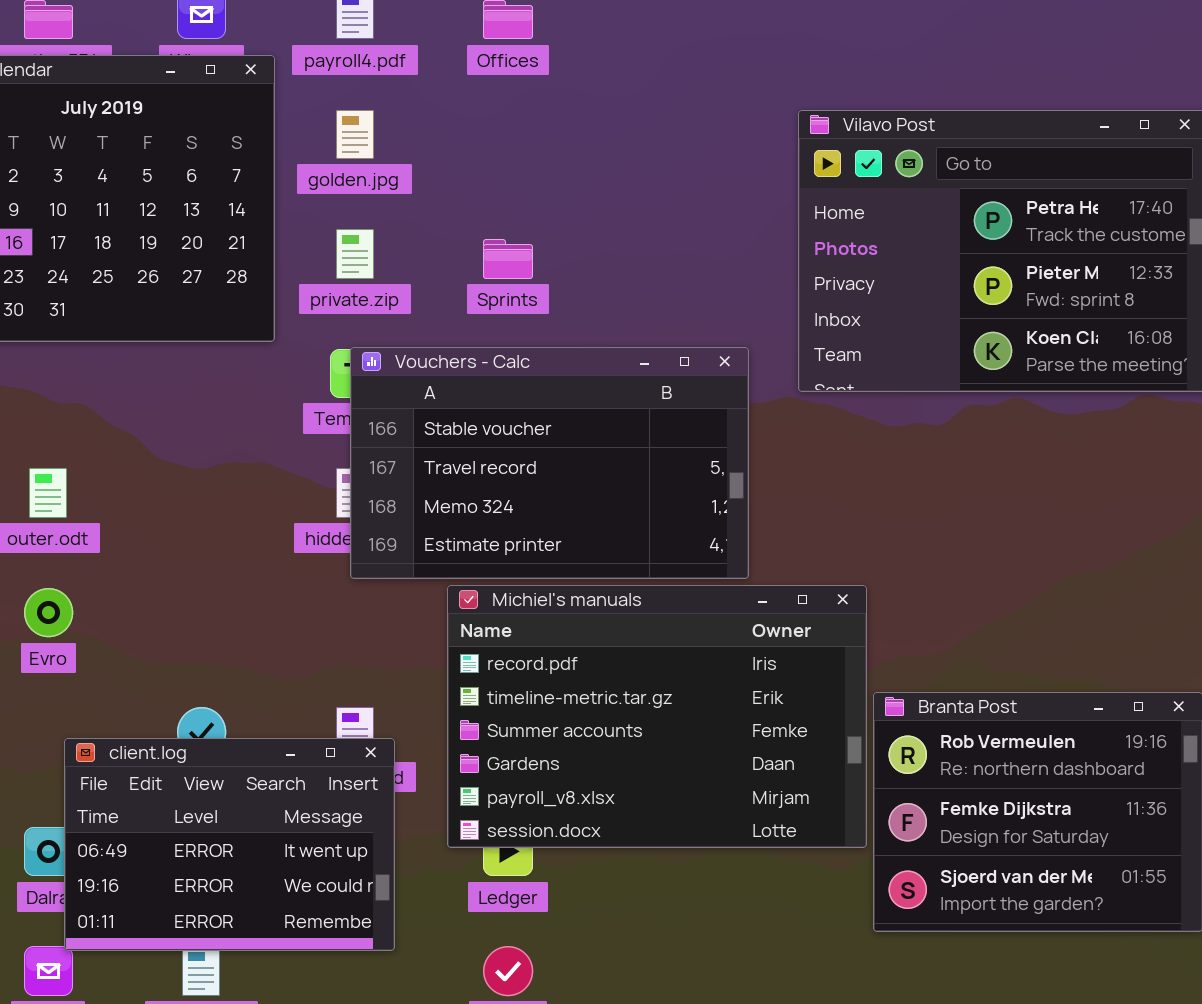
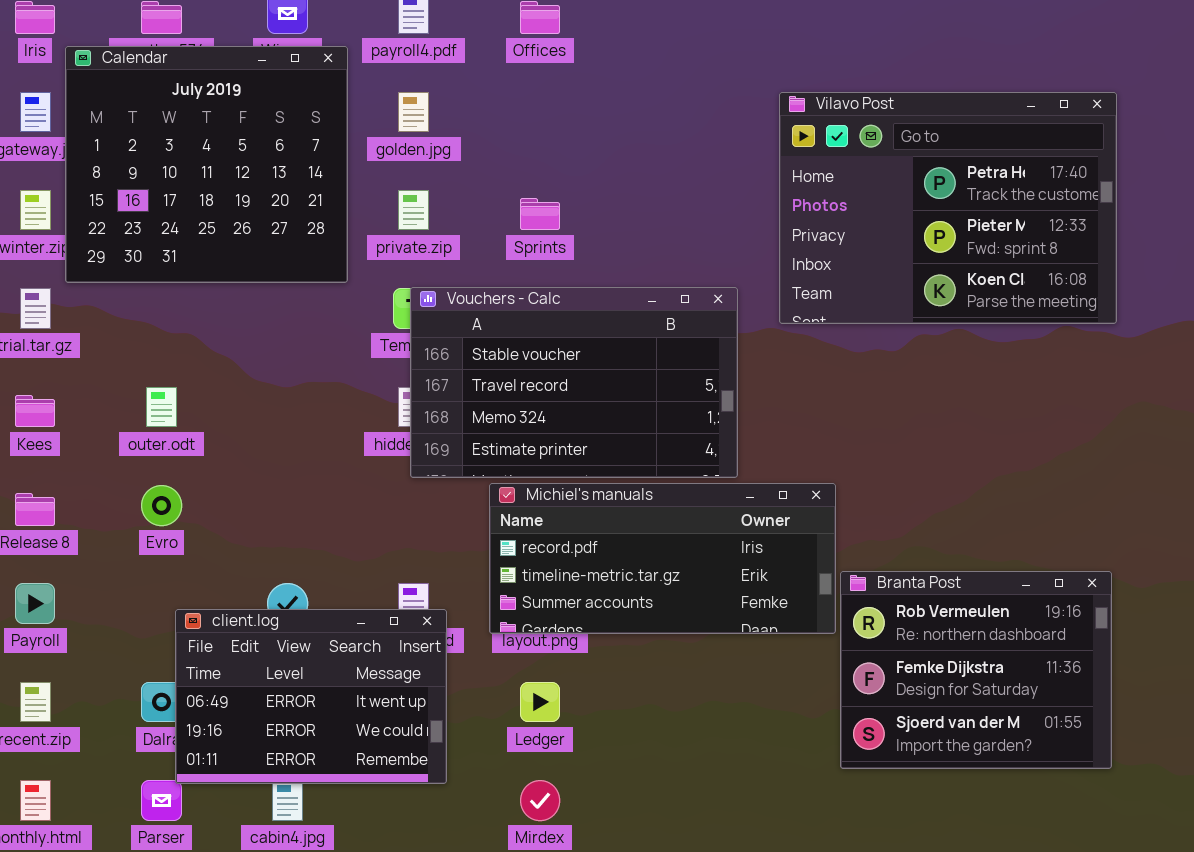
Michiel's manuals: [447,585,867,848] -> [489,483,836,634], resized

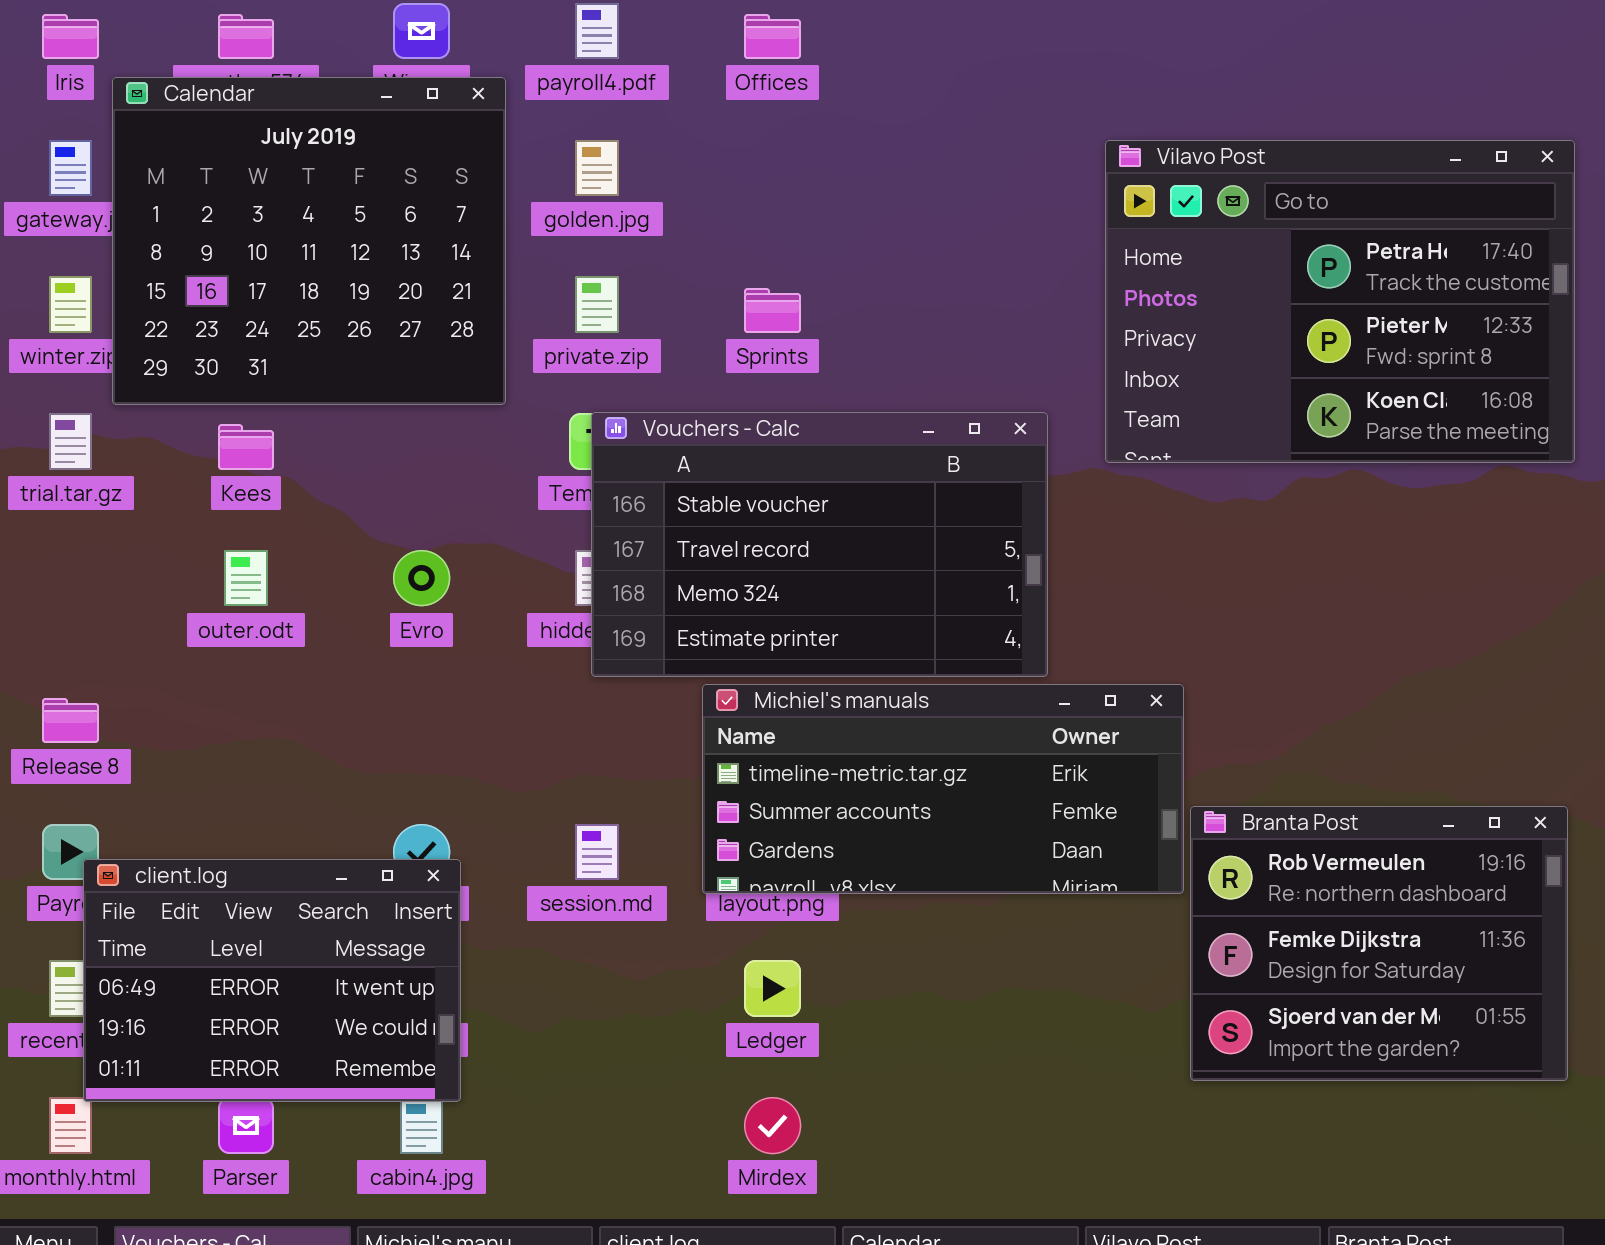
Kees: [15,395,55,427] -> [218,424,274,470], moved
Michiel's manuals: [489,483,836,634] -> [702,684,1184,894], scrolled down 1 row
Evro: [141,485,182,526] -> [393,550,450,606], moved
client.log: [175,609,447,784] -> [83,859,461,1102], moved

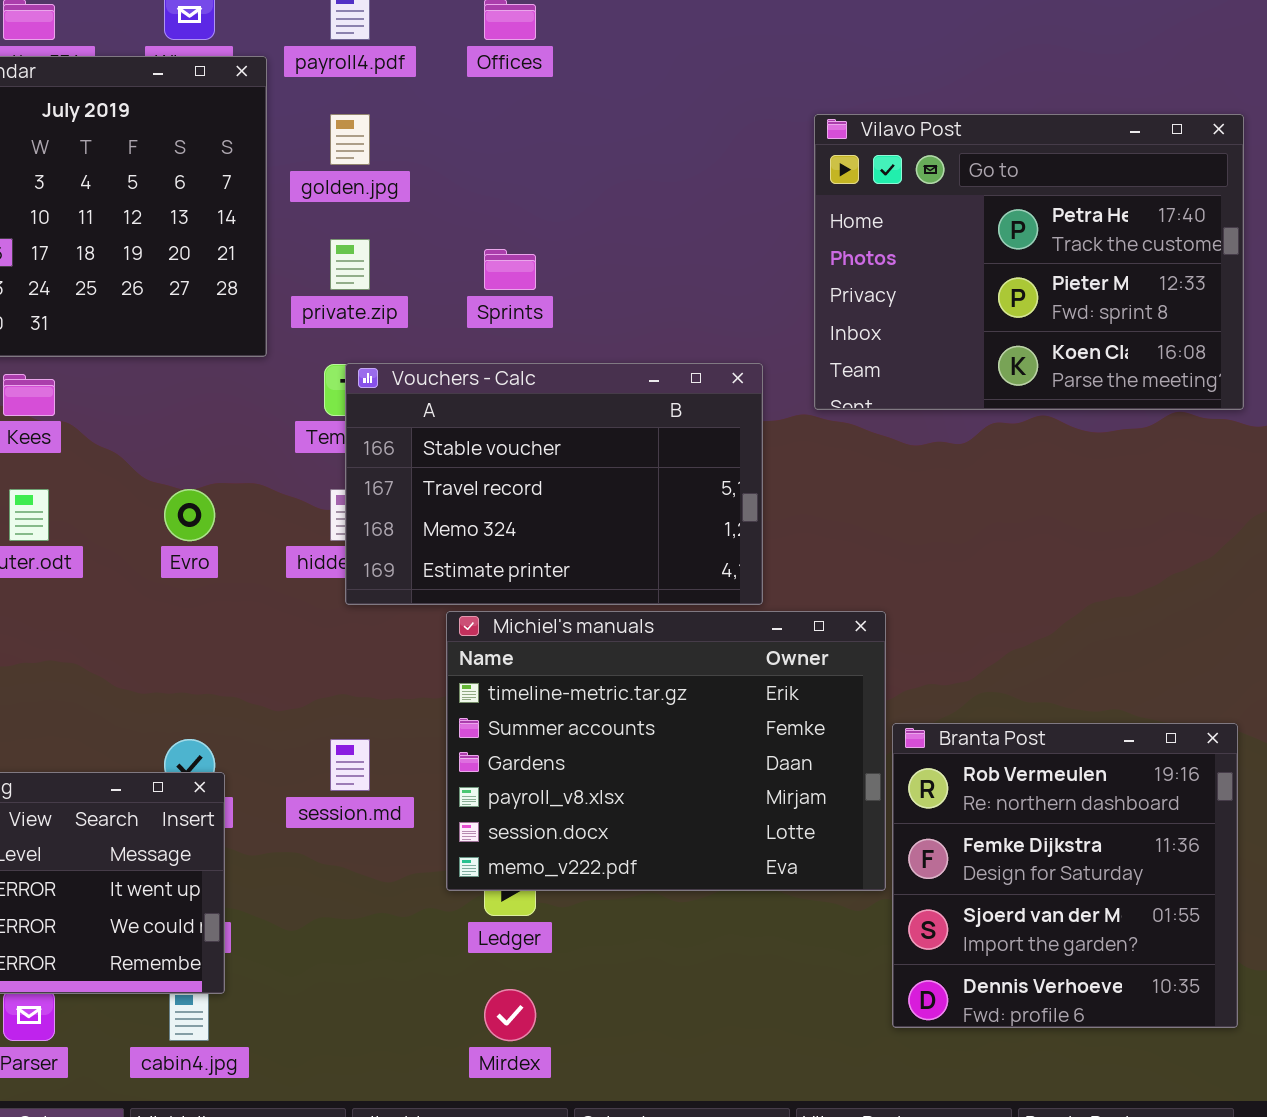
Michiel's manuals: [702,684,1184,894] -> [446,611,886,891], resized
Branta Post: [1190,806,1568,1081] -> [892,723,1238,1028], resized

